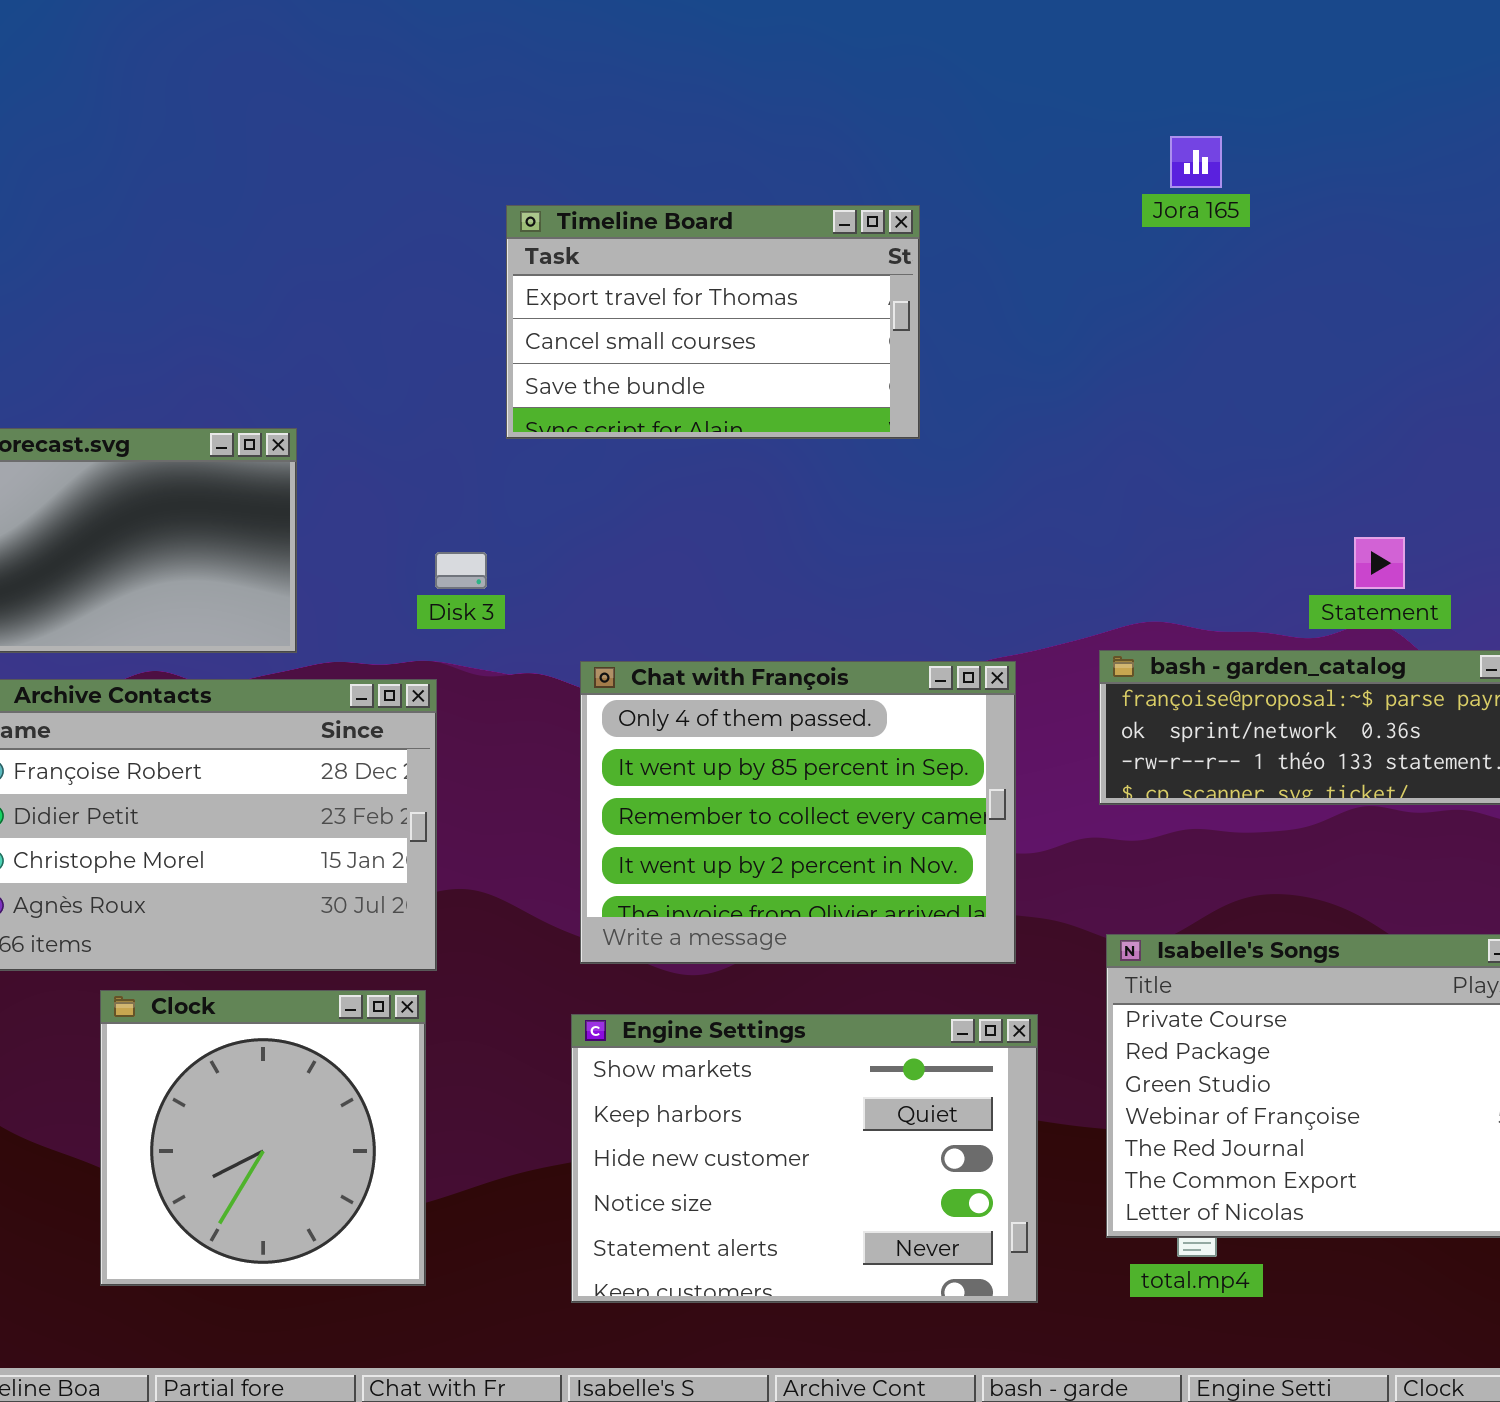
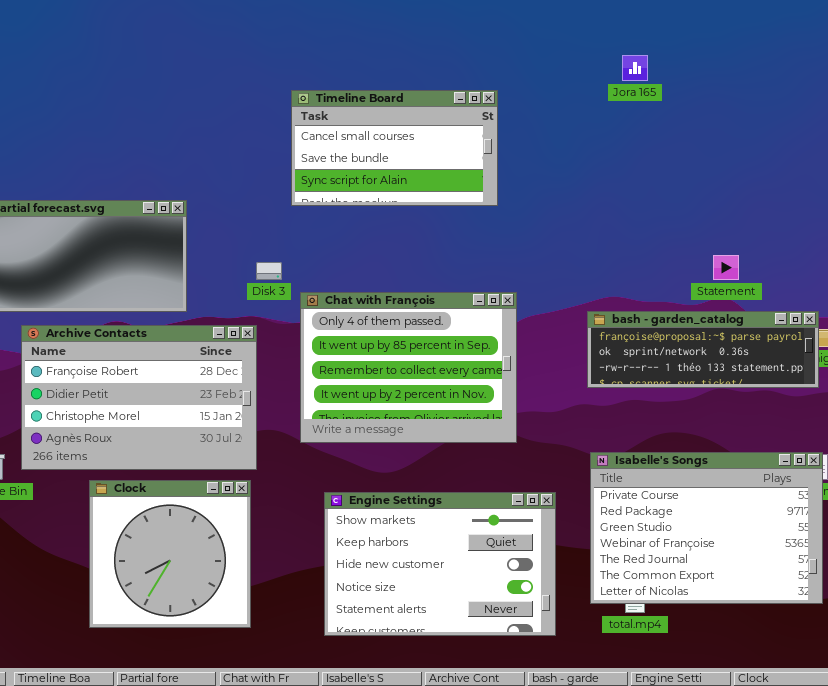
Timeline Board: [506,205,920,439] -> [291,90,498,206], scrolled down 1 row
Chat with François: [580,661,1016,964] -> [300,292,517,443], moved

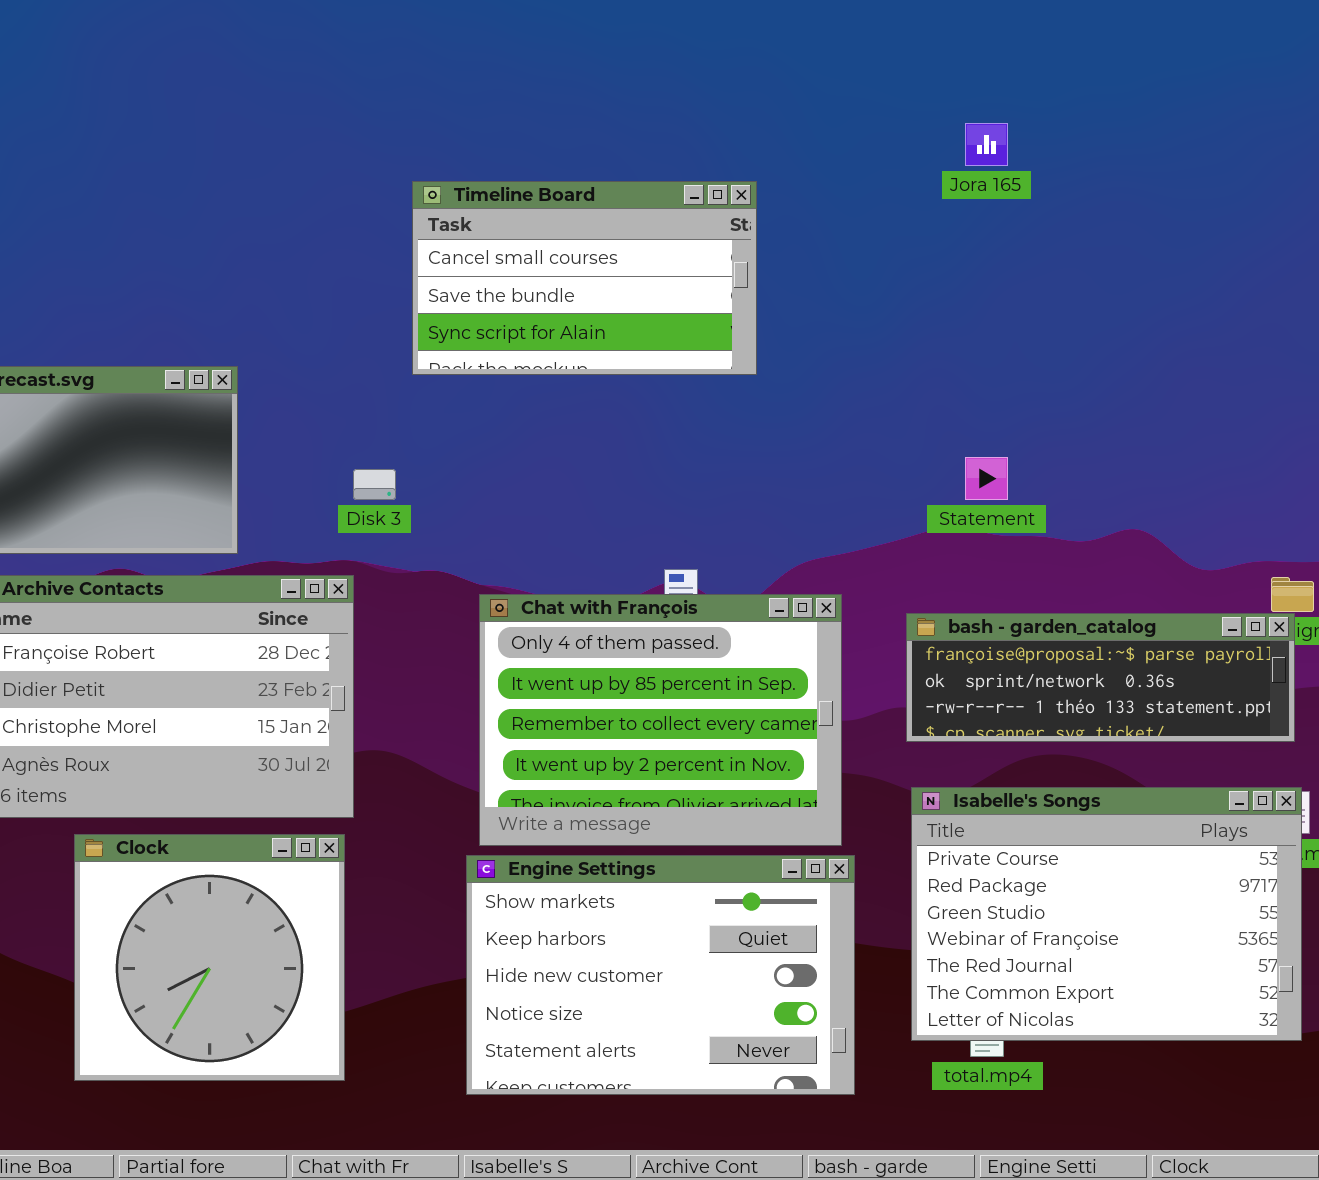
Statement: [713,255,739,280] -> [965,457,1008,500], moved
Chat with François: [300,292,517,443] -> [479,594,842,846], moved
bash - garden_catalog: [587,311,819,388] -> [906,613,1295,742], moved

